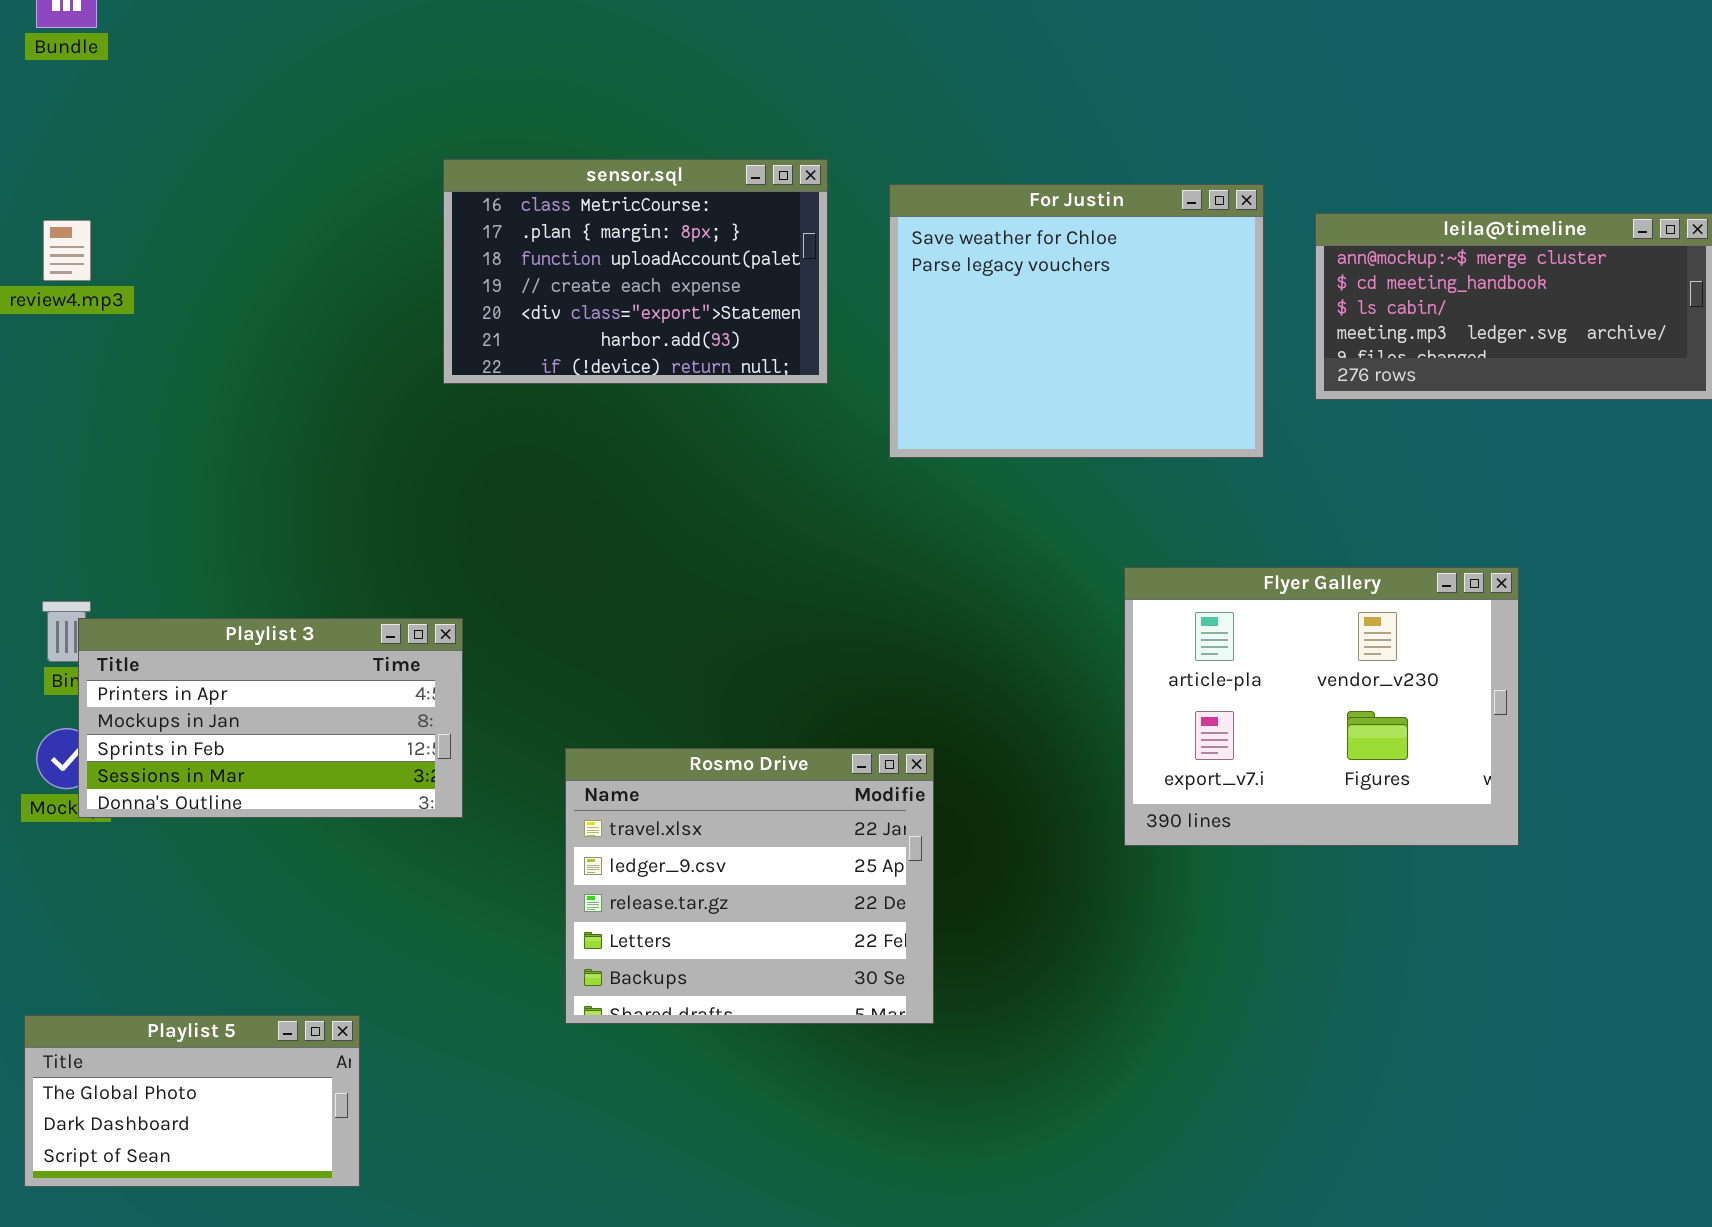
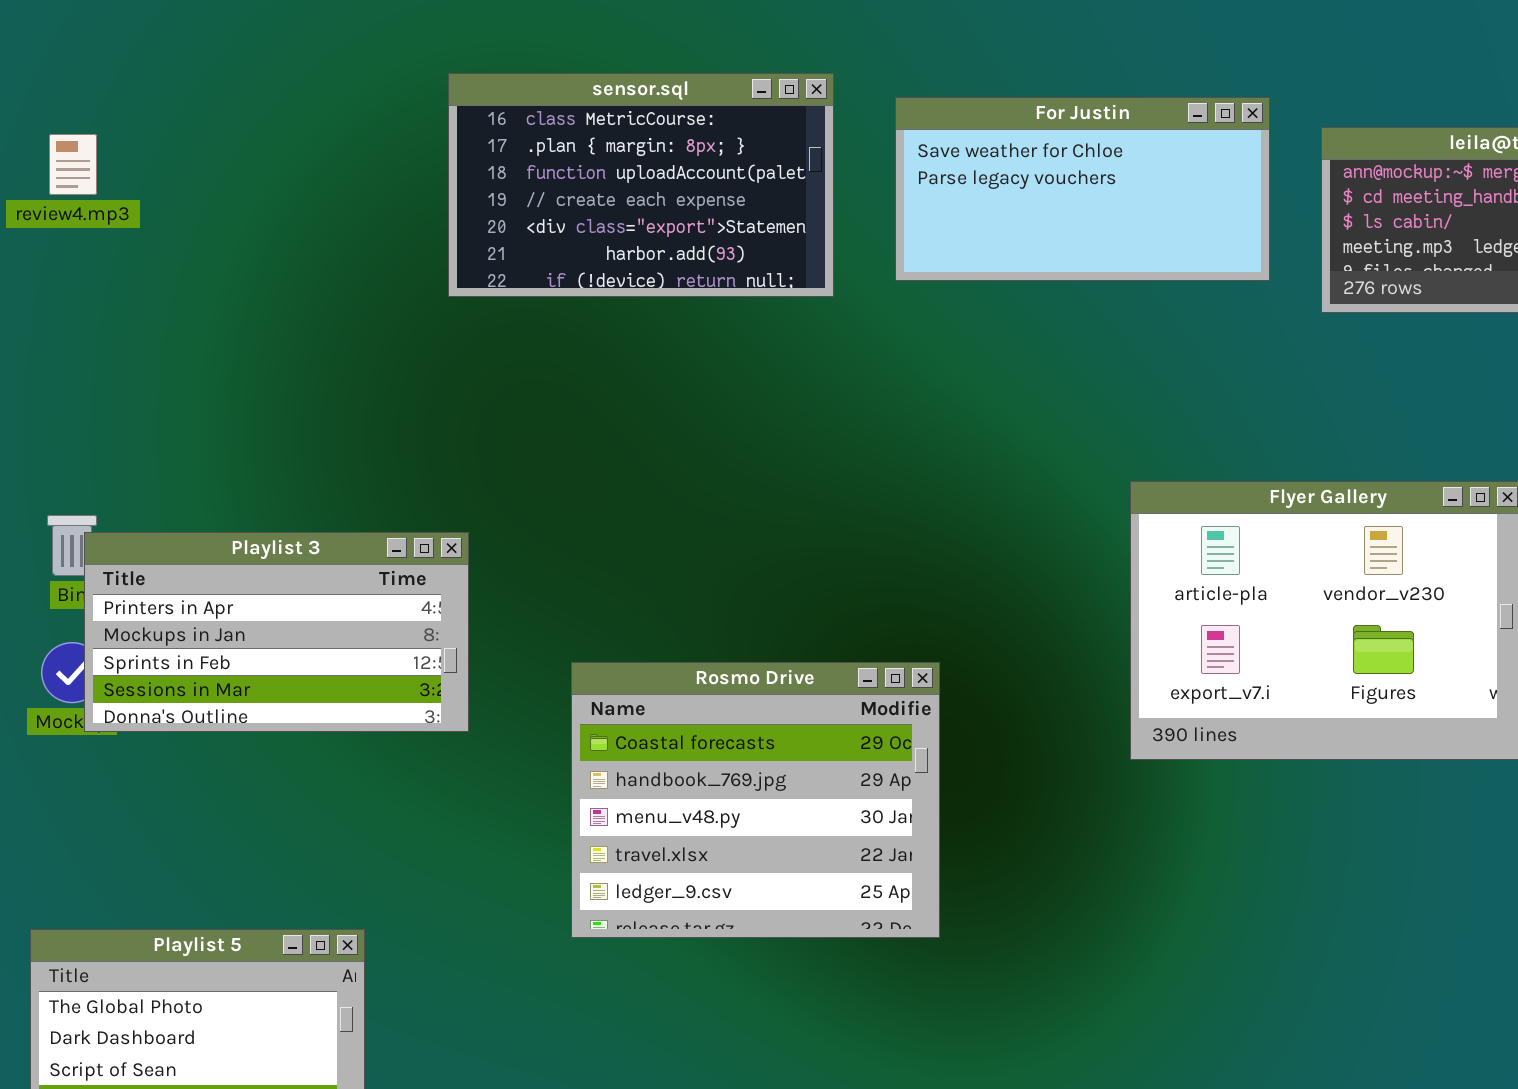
For Justin: [889,184,1264,458] -> [895,97,1270,281], resized
Rosmo Drive: [565,748,934,1024] -> [571,662,940,938], scrolled up 3 rows

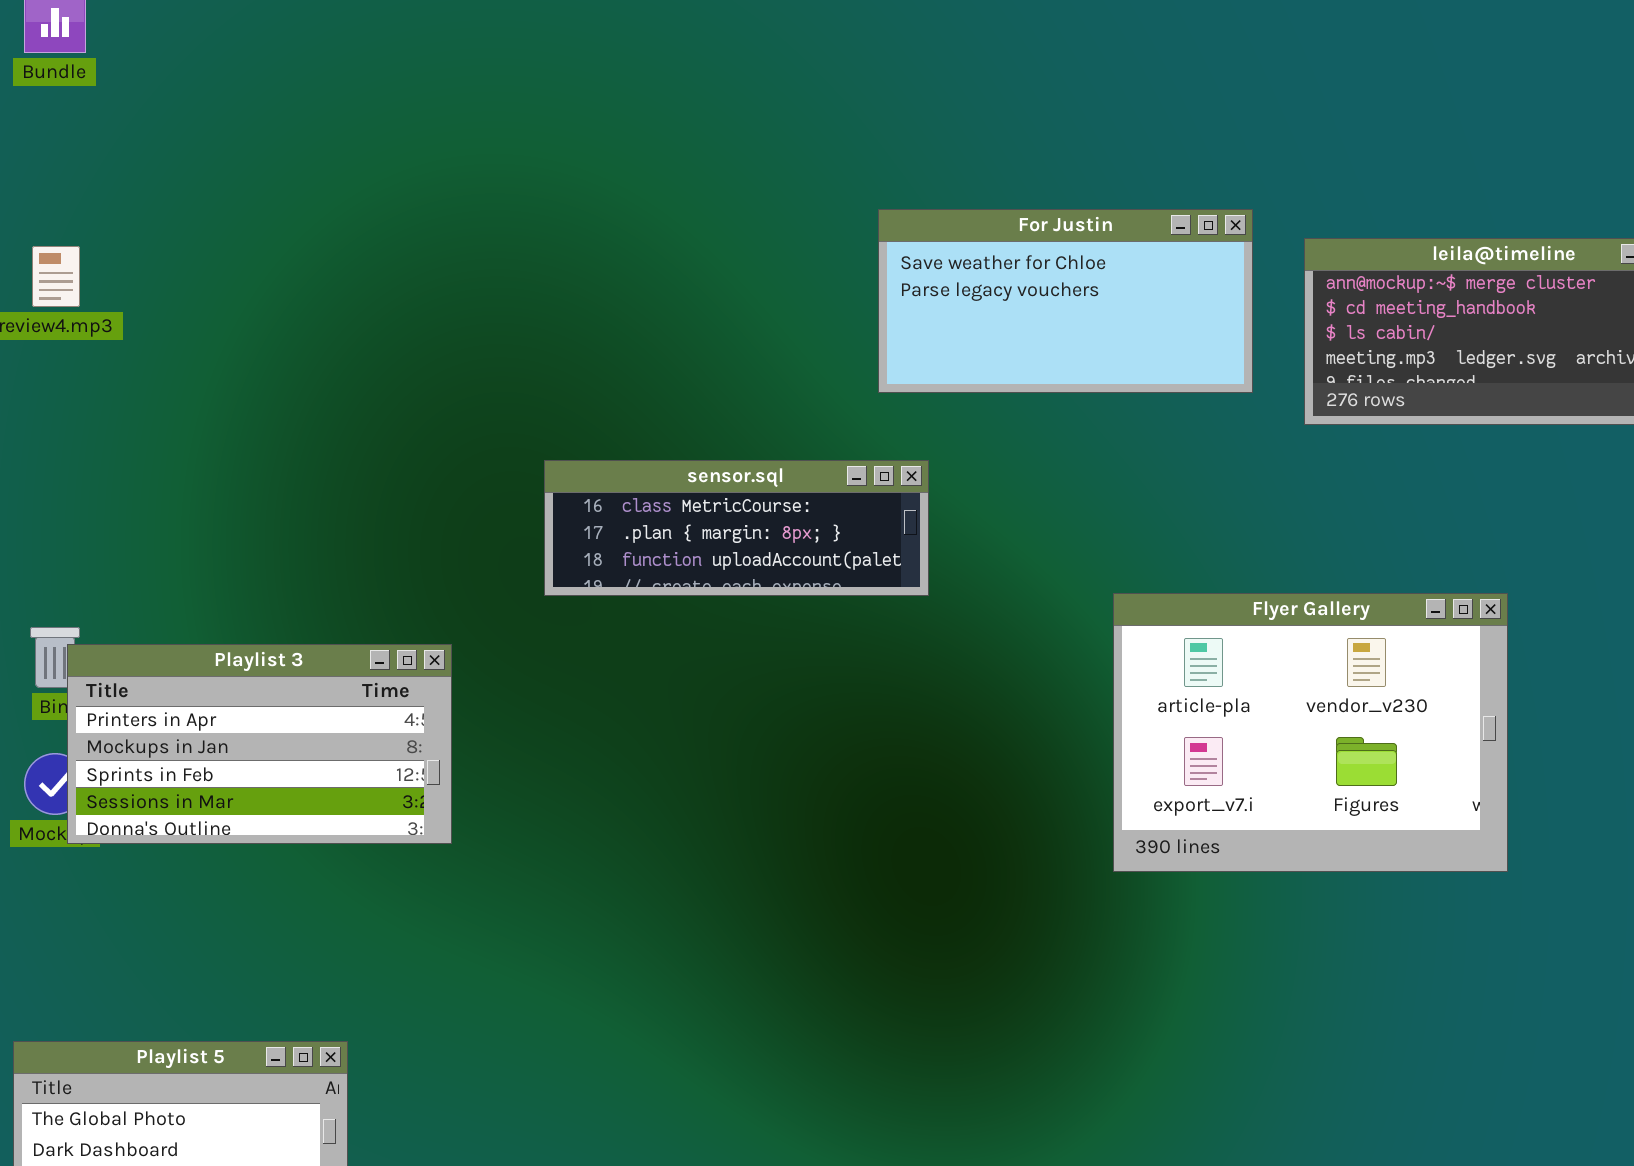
sensor.sql: [448,73,834,297] -> [544,460,929,596], moved, resized
Rosmo Drive: [571,662,940,938] -> none, closed

